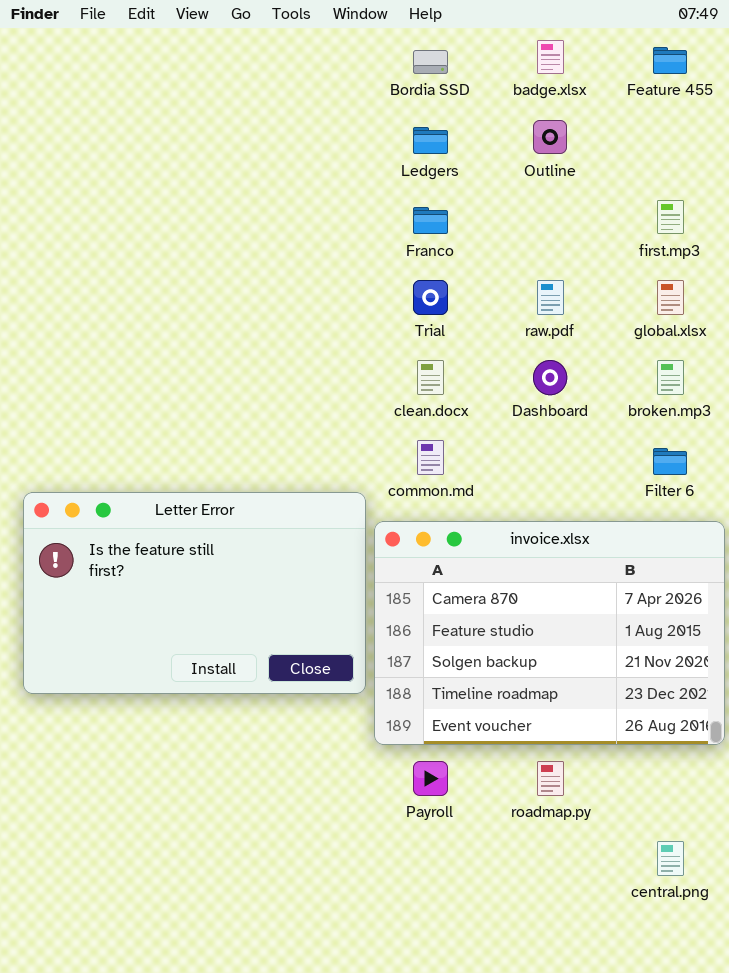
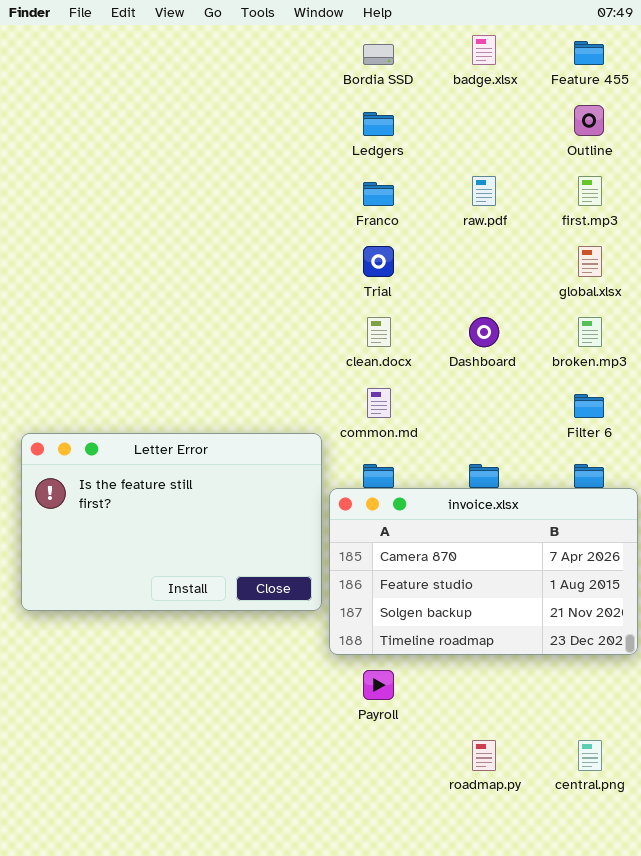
Outline: [533,120,567,154] -> [574,105,604,136], moved
raw.pdf: [537,280,564,315] -> [472,176,496,206], moved
invoice.xlsx: [374,521,725,745] -> [329,488,638,655], resized
roadmap.py: [537,761,564,796] -> [472,740,496,771], moved

